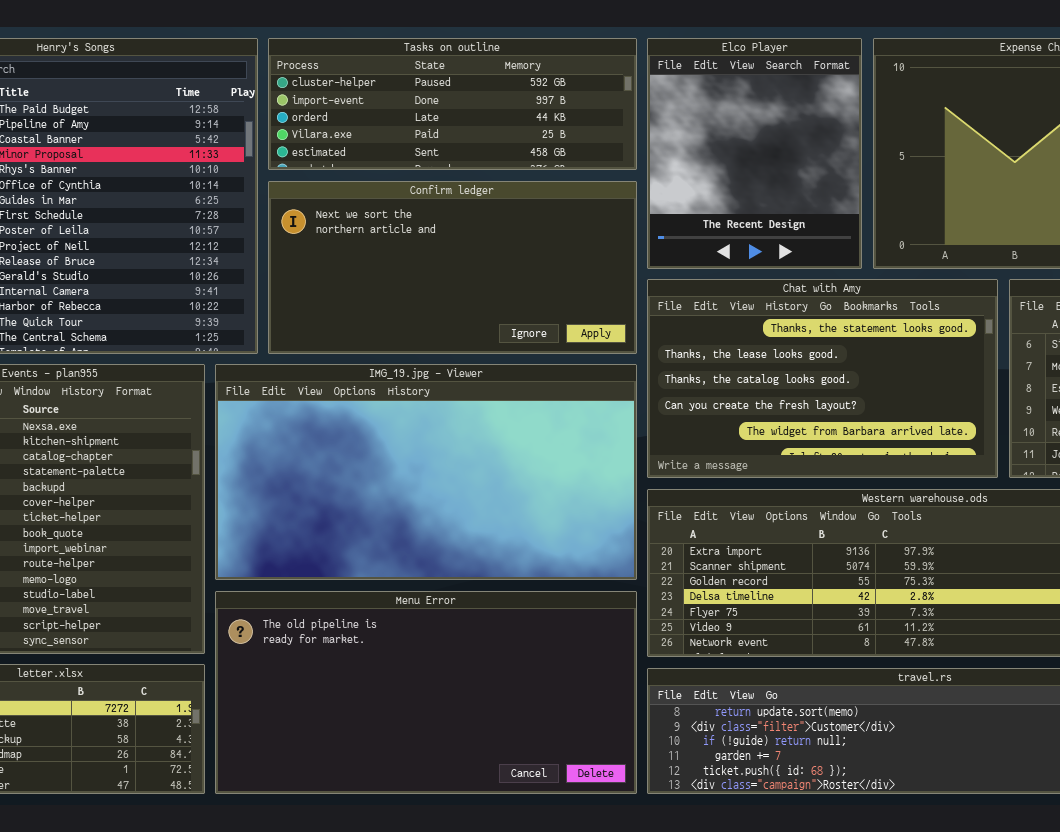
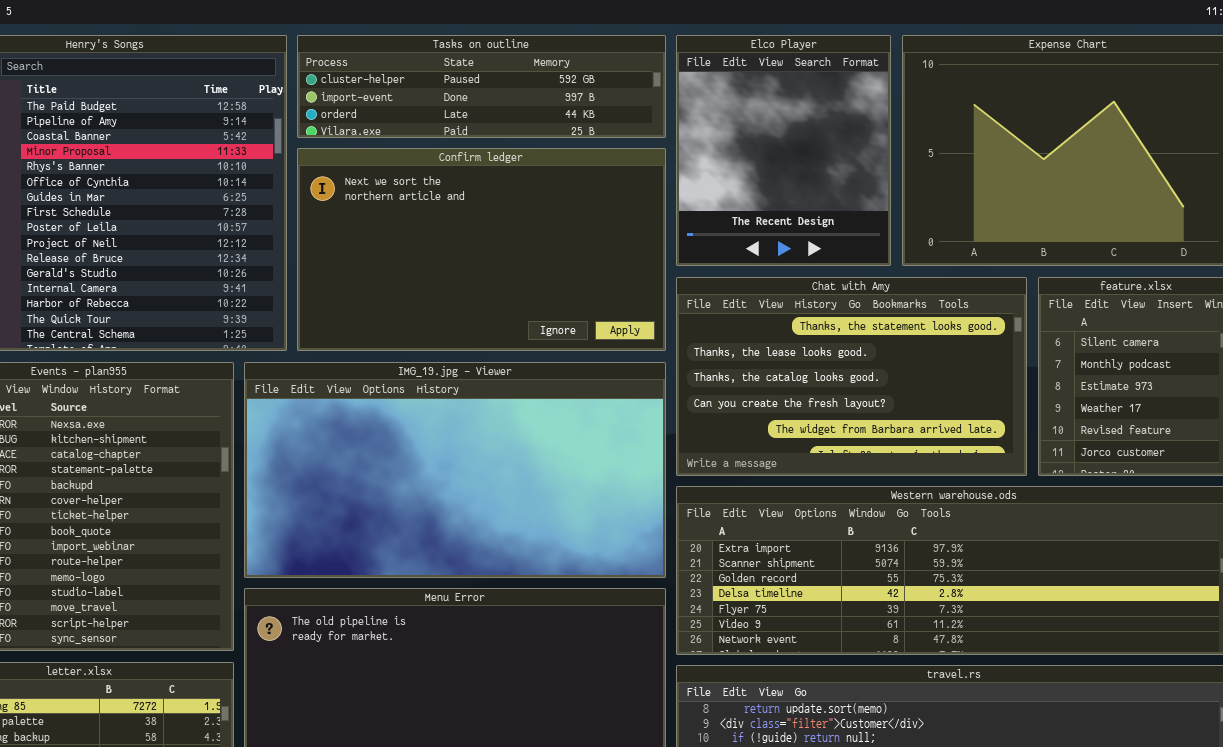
Tasks on outline: [268,38,637,170] -> [297,35,666,138], resized
Confirm ledger: [268,181,637,354] -> [297,148,666,351], resized

